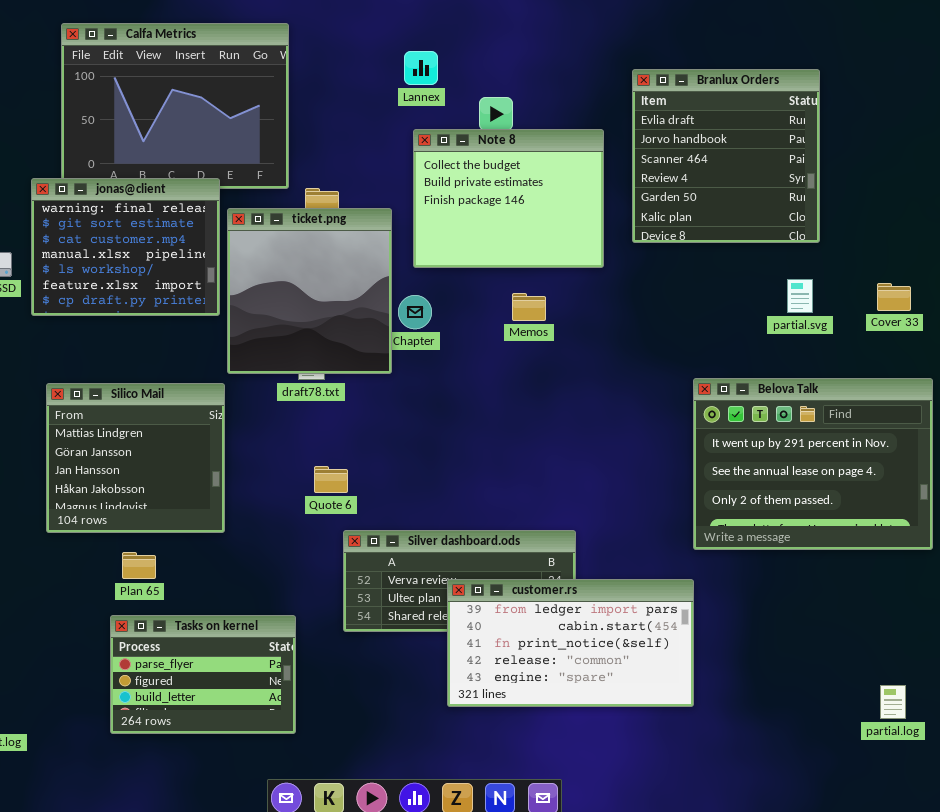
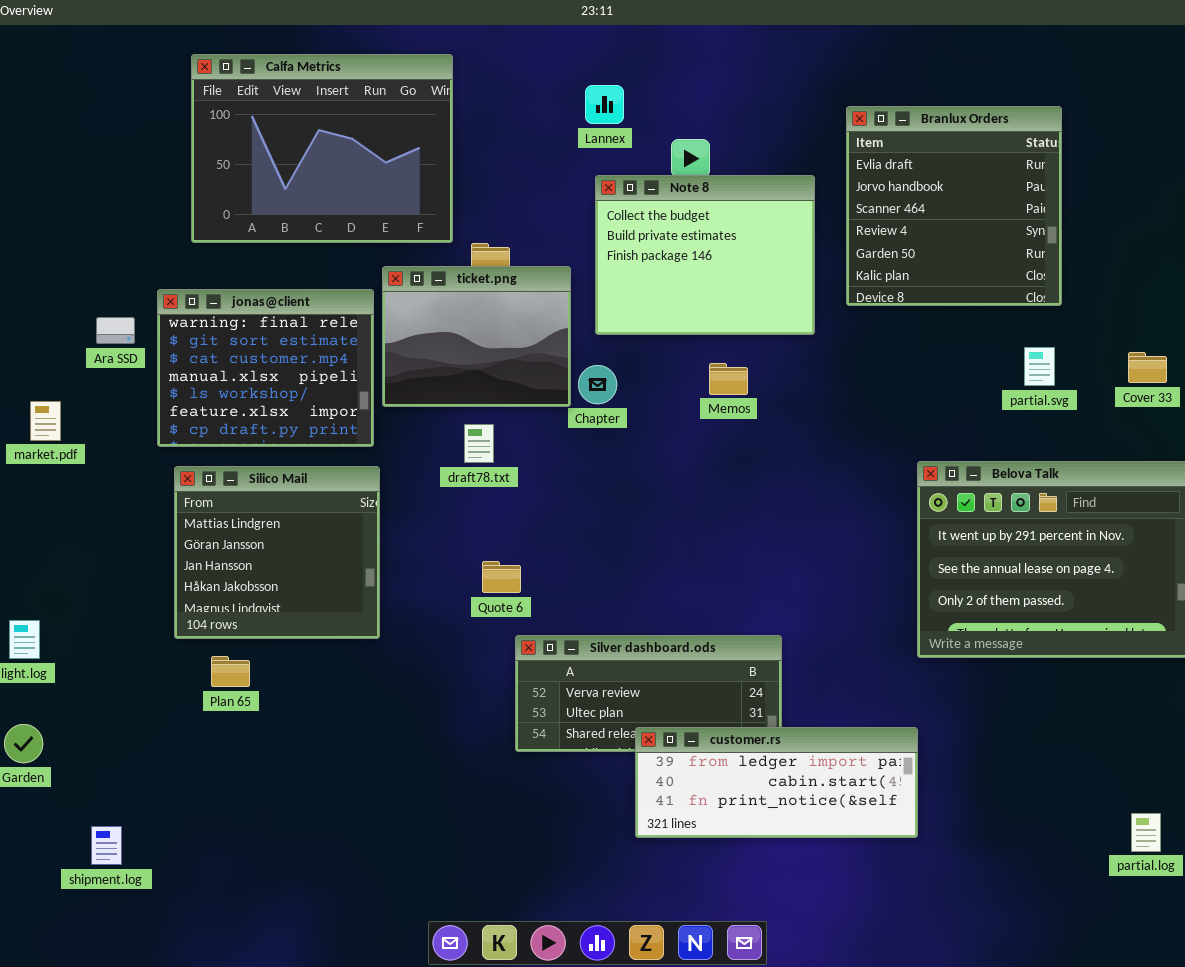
jonas@client: [31,178,220,316] -> [157,289,374,447], moved
ticket.png: [227,208,392,374] -> [382,266,571,407], resized
Plan 65: [122,552,156,579] -> [211,656,250,687], moved
customer.rs: [447,579,694,707] -> [635,727,918,838], resized
Tasks on kernel: [110,615,296,734] -> none, closed

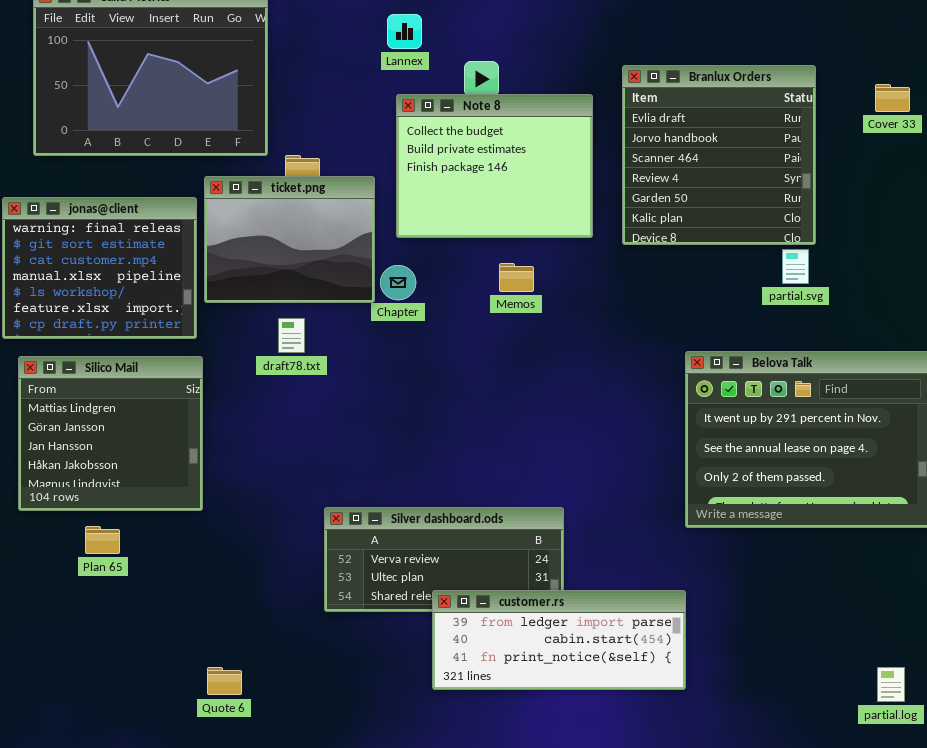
Branlux Orders: [846,106,1062,306] -> [622,65,816,245], moved
Cover 33: [1128,352,1167,383] -> [875,84,910,112], moved
Quote 6: [482,561,521,593] -> [207,667,242,695], moved
Plan 65: [211,656,250,687] -> [85,526,120,554], moved

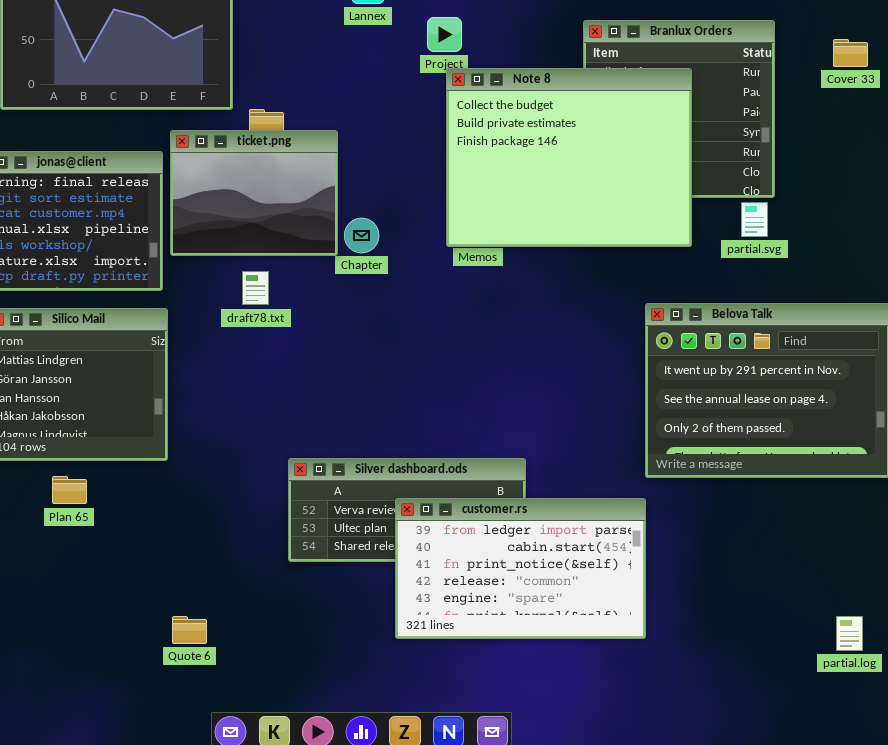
Note 8: [396,94,593,238] -> [446,68,692,247], moved, resized
customer.rs: [432,590,686,690] -> [395,498,646,639], resized

